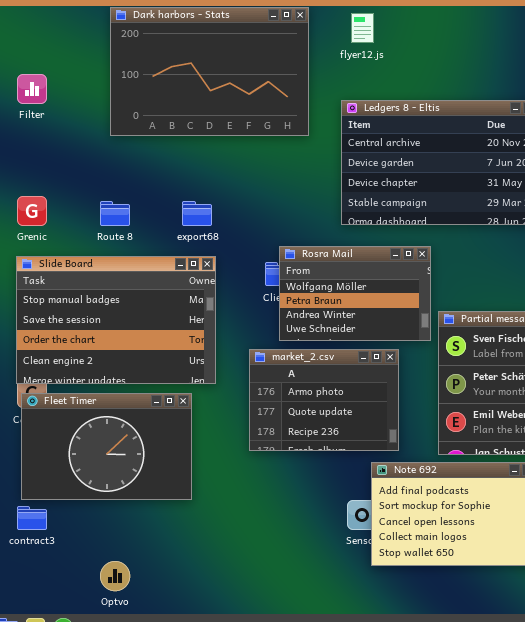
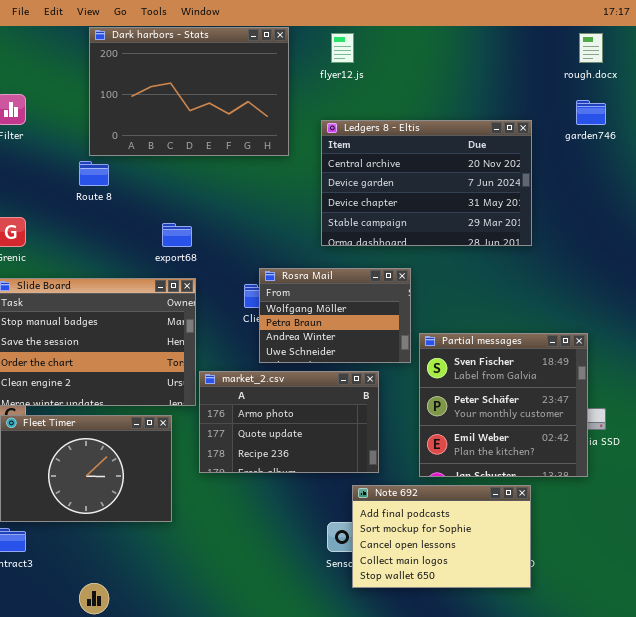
Route 8: [100,201,130,226] -> [79,161,109,186], moved
market_2.csv: [249,349,399,451] -> [199,371,379,473], resized

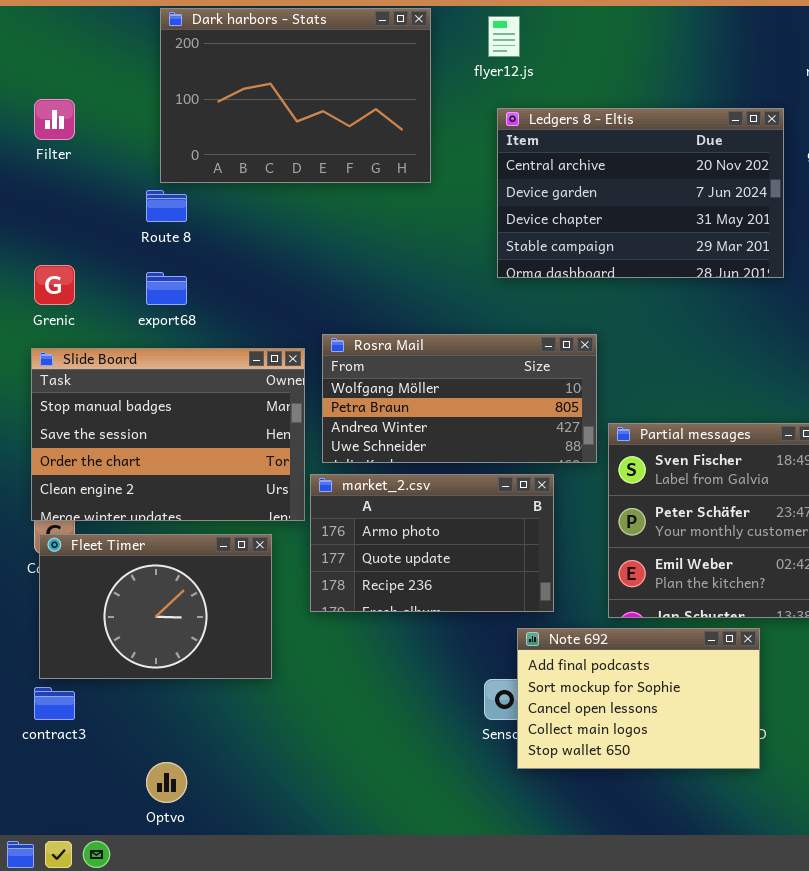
Ledgers 8 - Eltis: [321,120,532,246] -> [497,108,784,278], moved
export68: [162,223,192,247] -> [146,272,187,305], moved
Rosra Mail: [259,268,411,363] -> [322,334,597,463], resized

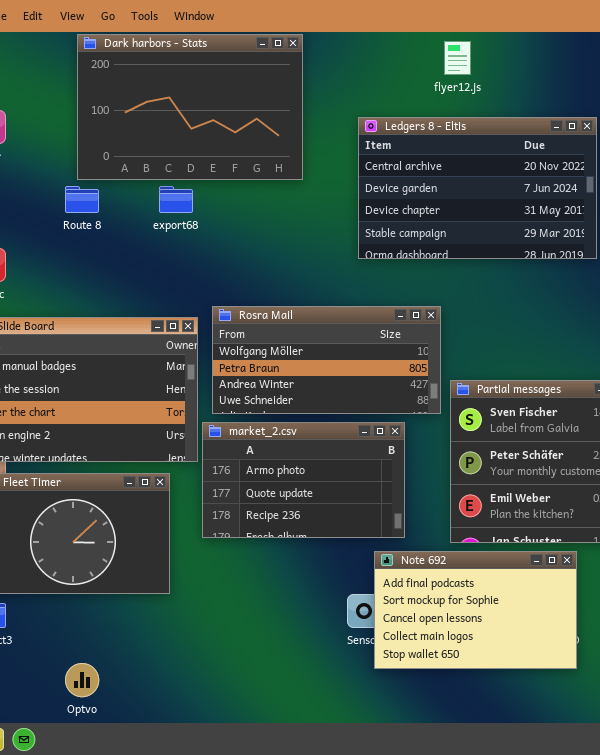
flyer12.js: [488,16,520,57] -> [444,41,471,75], moved
export68: [146,272,187,305] -> [159,186,193,213], moved

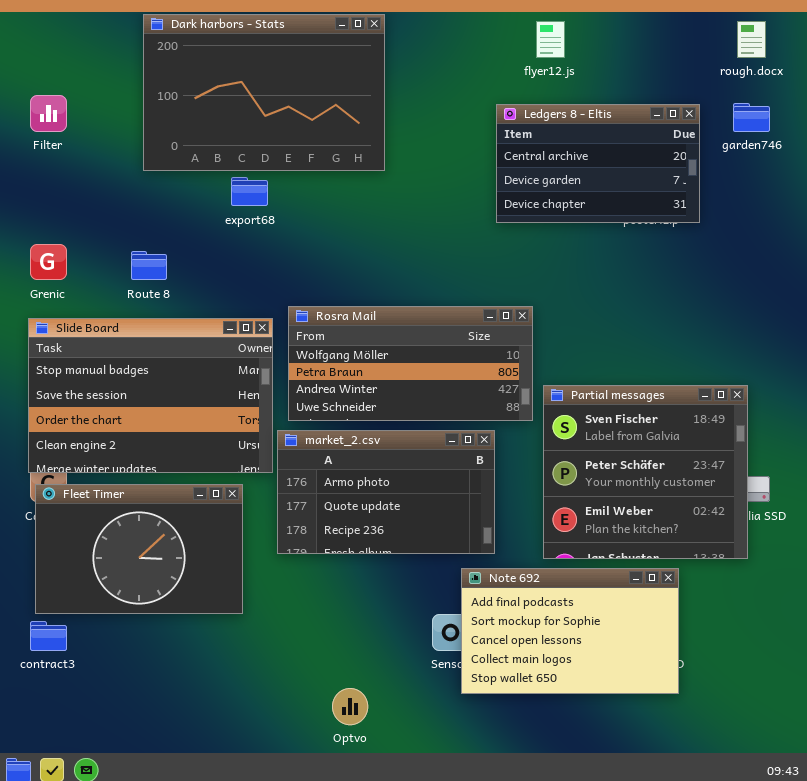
Ledgers 8 - Eltis: [358,117,597,259] -> [496,104,700,223], resized
Route 8: [65,186,99,213] -> [131,251,167,280], moved
Optvo: [65,663,99,697] -> [332,688,368,725], moved

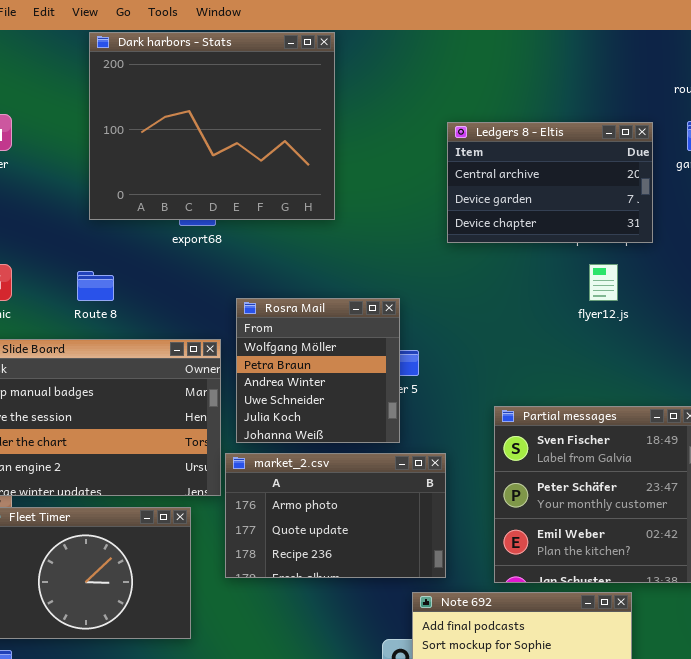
Dark harbors - Stats: [143,14,385,171] -> [89,32,335,220], resized
flyer12.js: [536,21,565,58] -> [589,264,618,301], moved
Rosra Mail: [288,306,533,421] -> [236,298,400,443], resized

